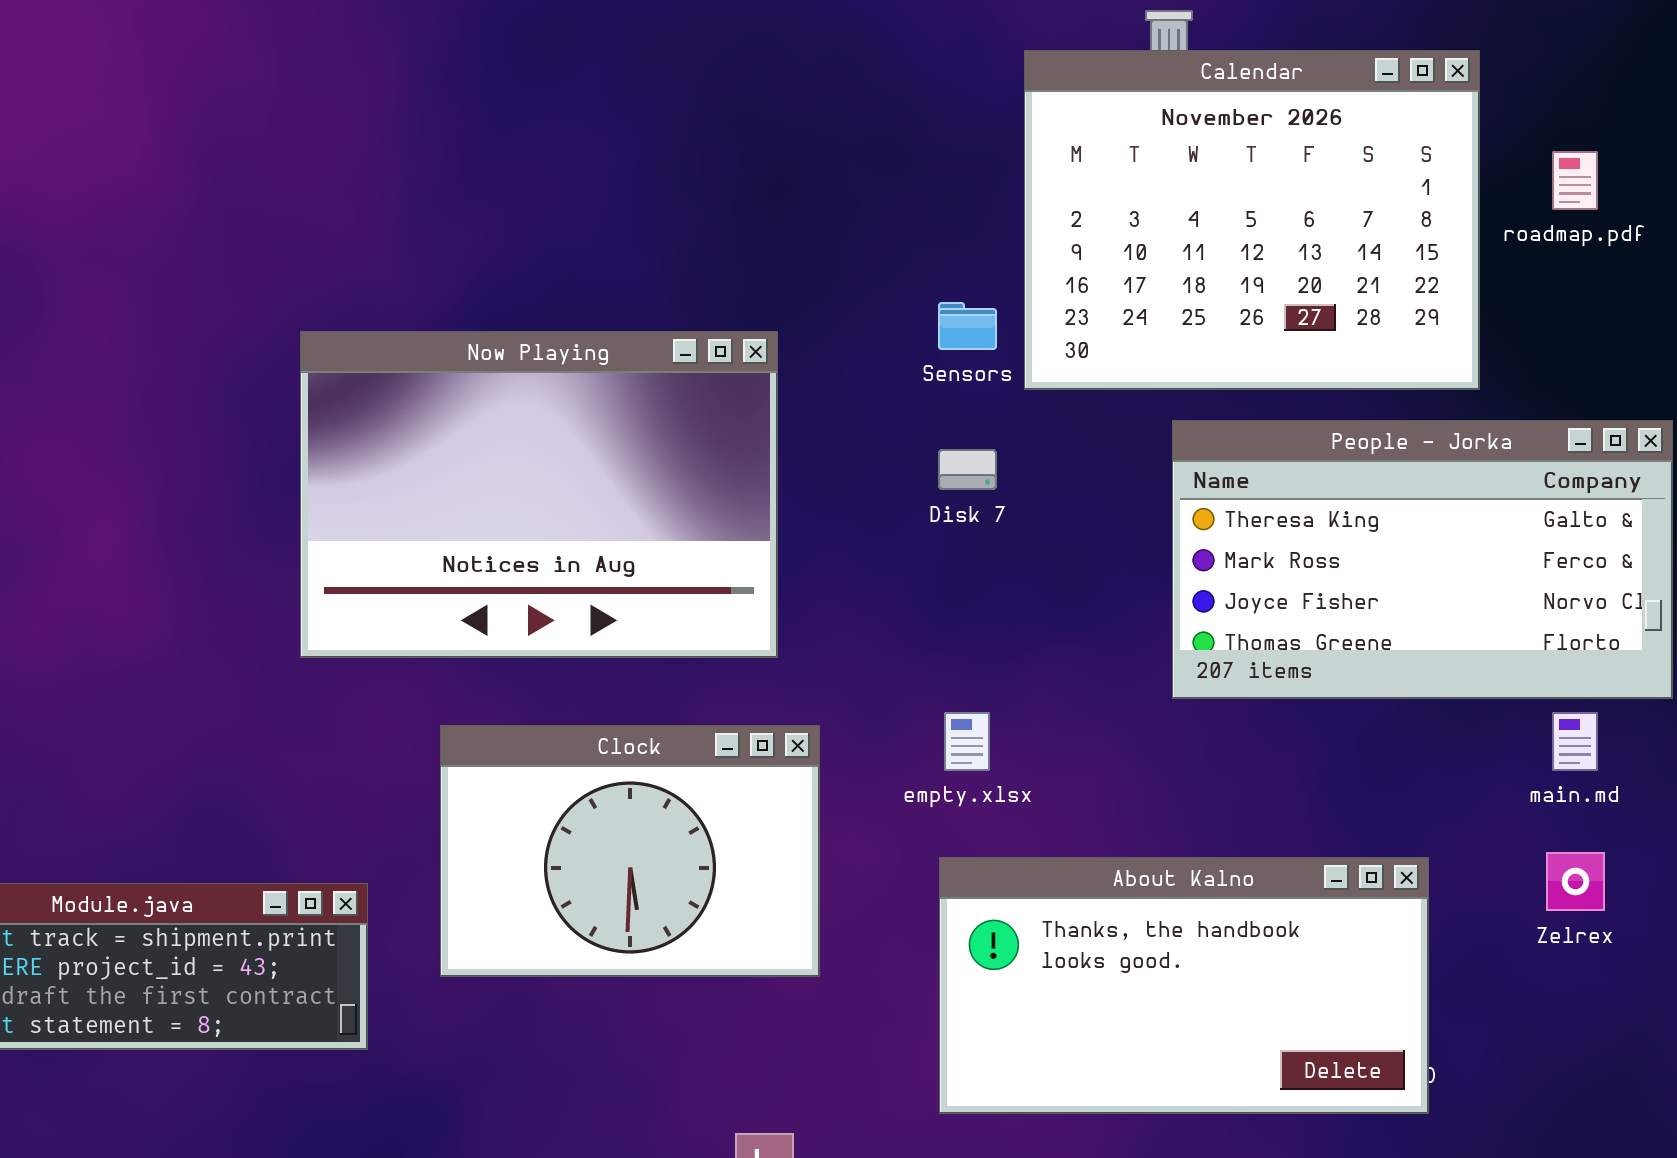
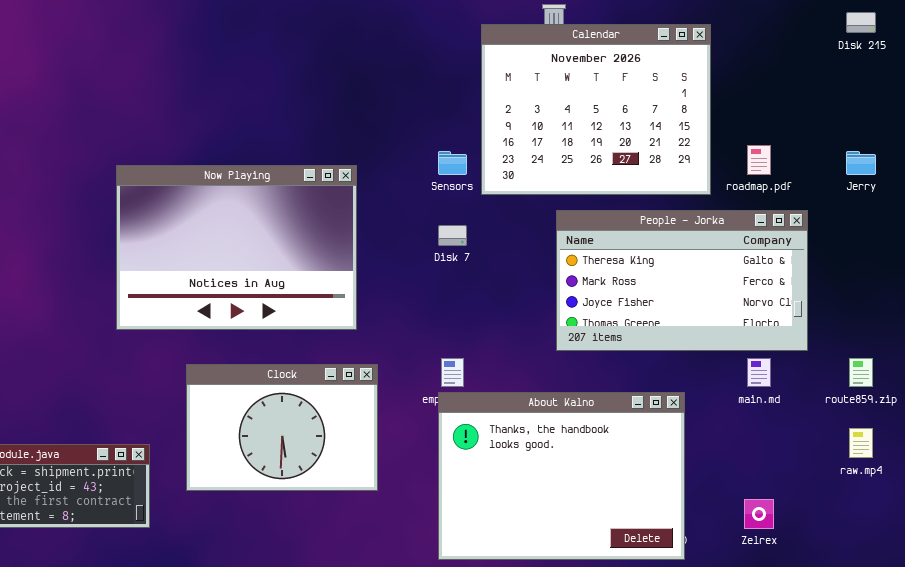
roadmap.pdf: [1552,151,1598,210] -> [747,145,771,175], moved
Zelrex: [1546,852,1605,911] -> [744,499,774,529], moved
About Kalno: [939,857,1429,1114] -> [438,392,685,560], resized

